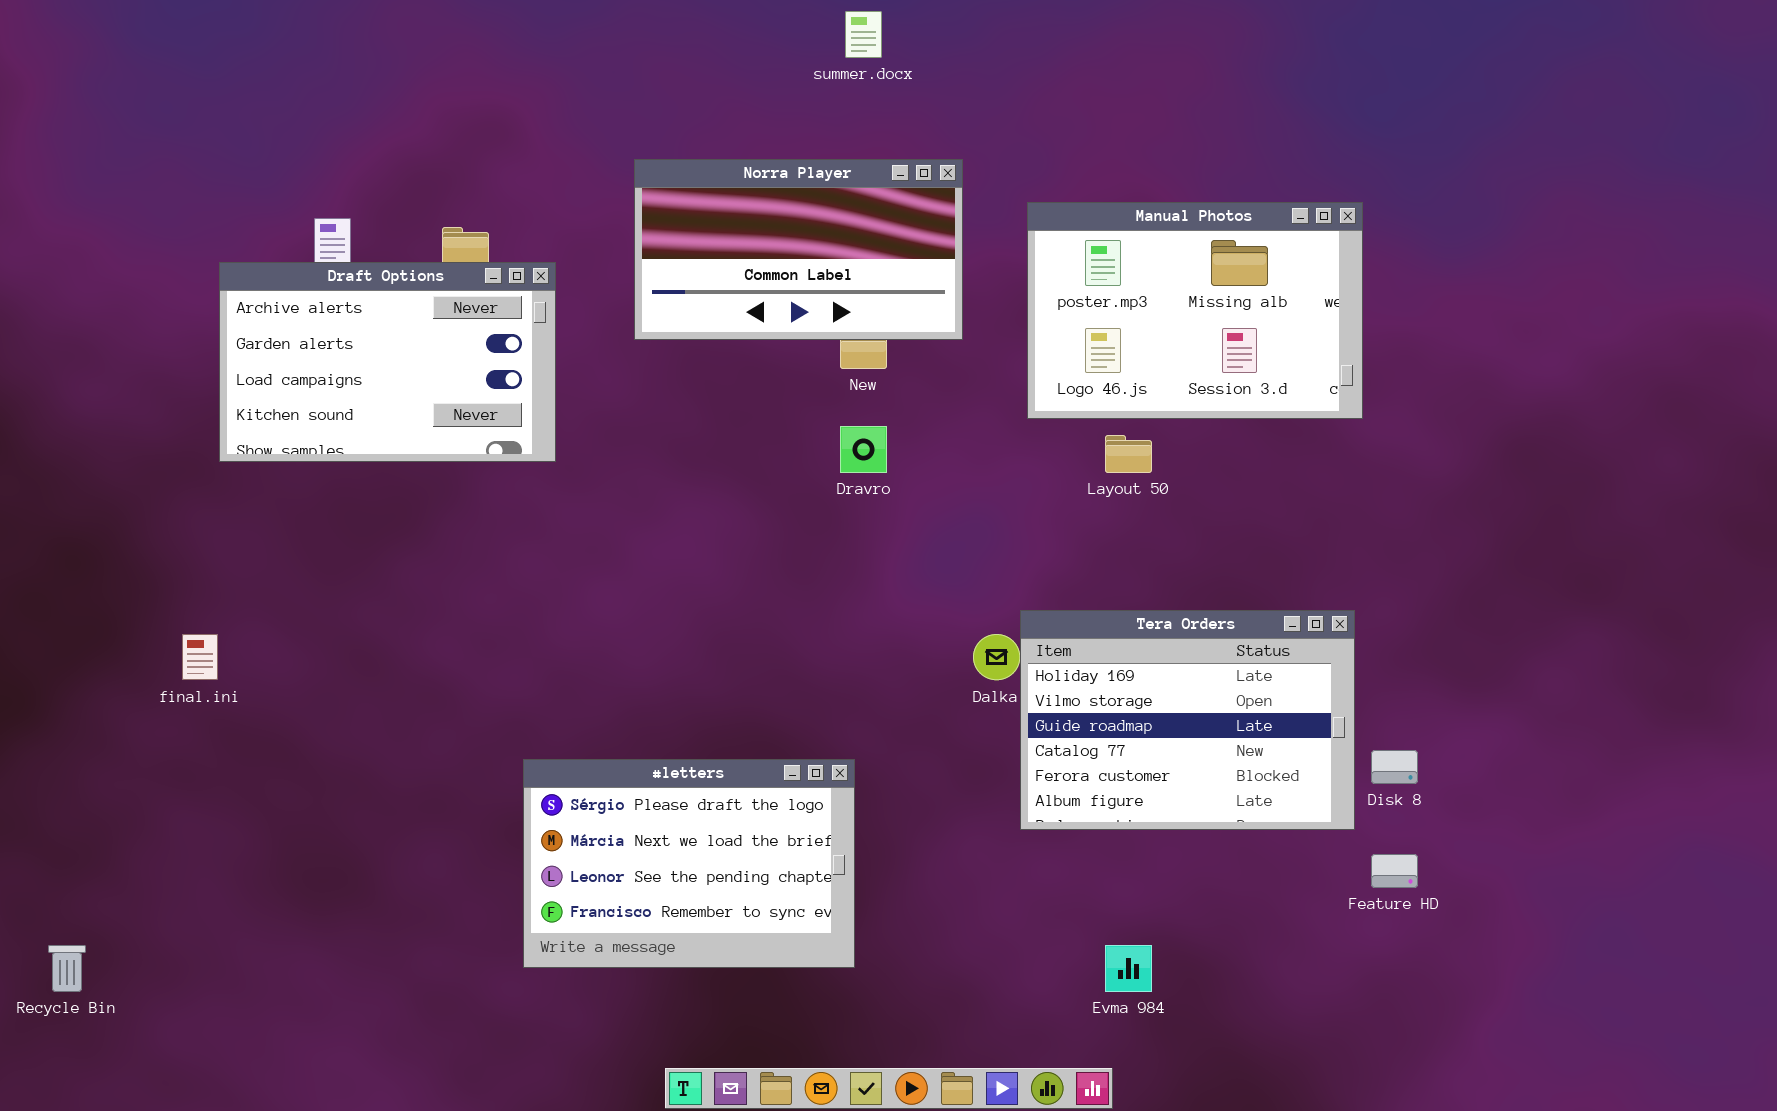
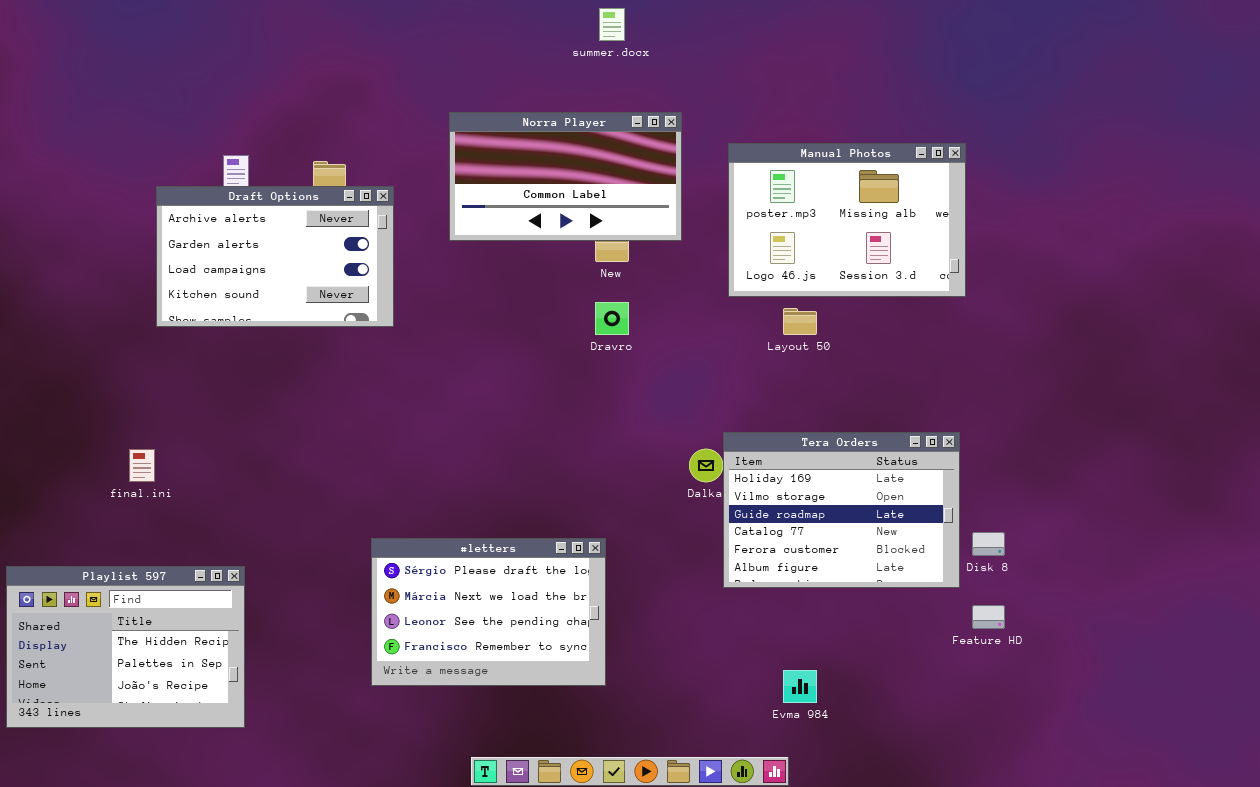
Playlist 597: none -> [6,566,245,728], opened

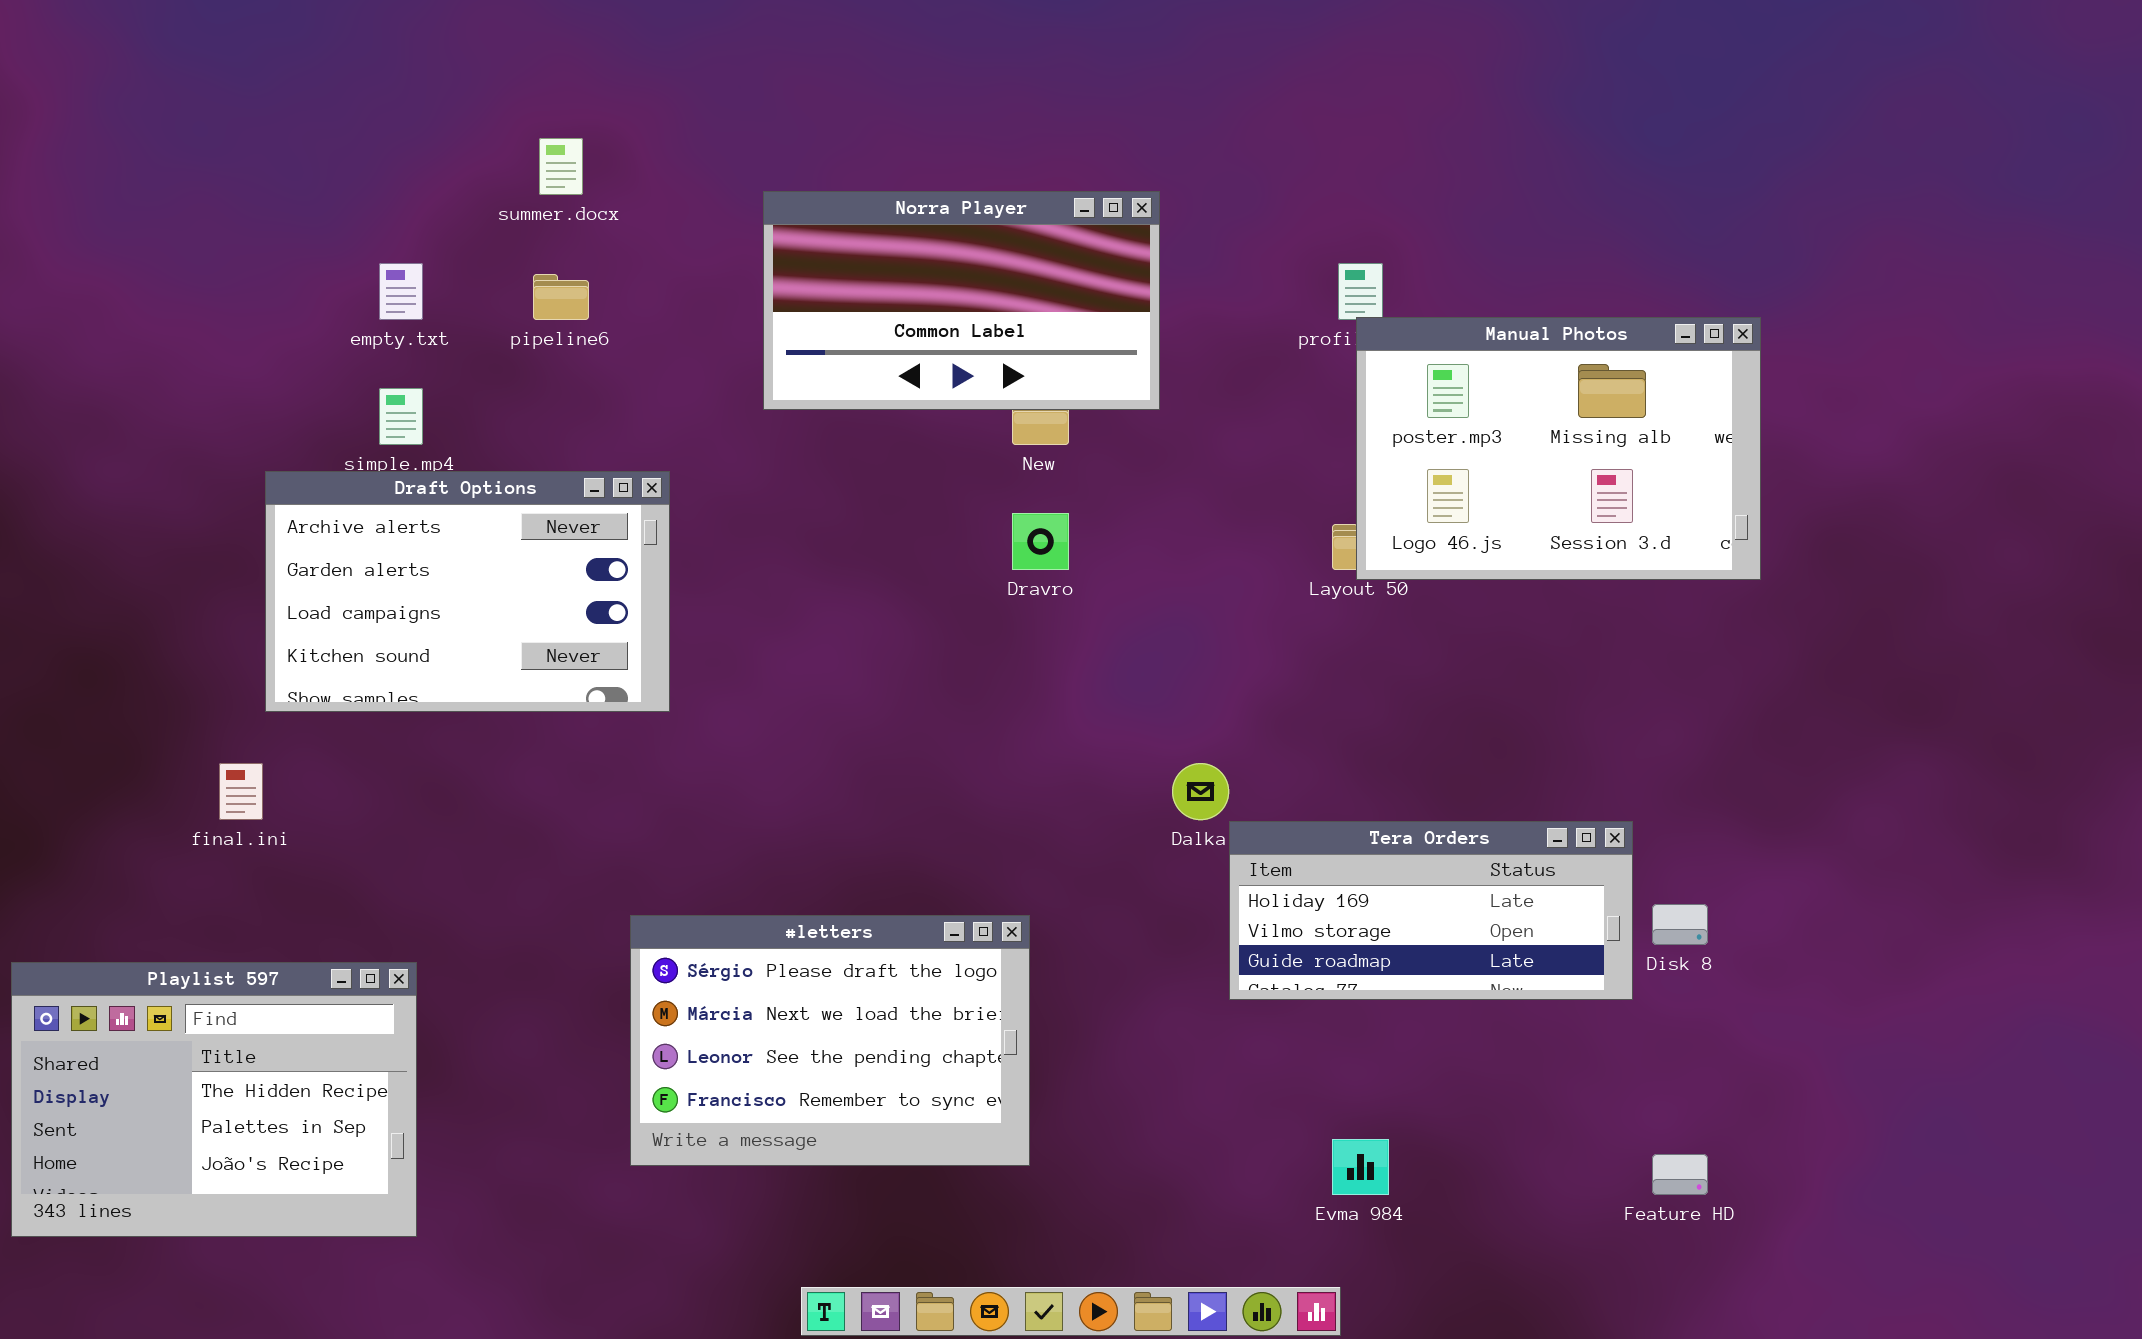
summer.docx: [599,8,625,41] -> [539,138,583,195], moved
Manual Photos: [728,143,966,297] -> [1356,317,1761,580], moved
Draft Options: [156,186,394,327] -> [265,471,670,712], moved
Tera Orders: [723,432,960,588] -> [1229,821,1633,1000], resized
Feature HD: [972,605,1005,629] -> [1652,1154,1708,1195], moved

